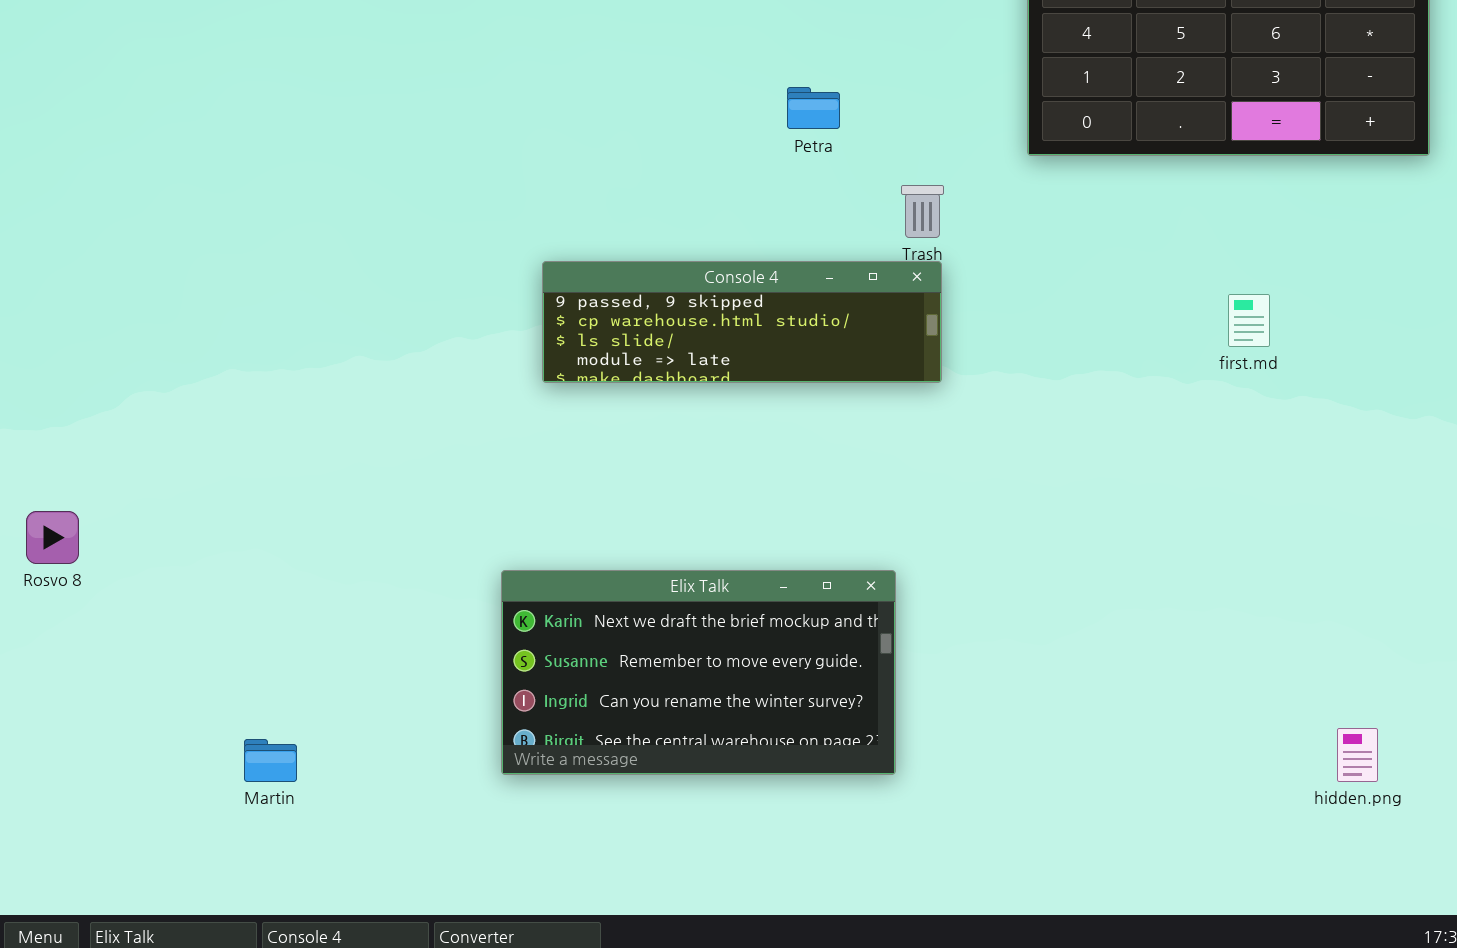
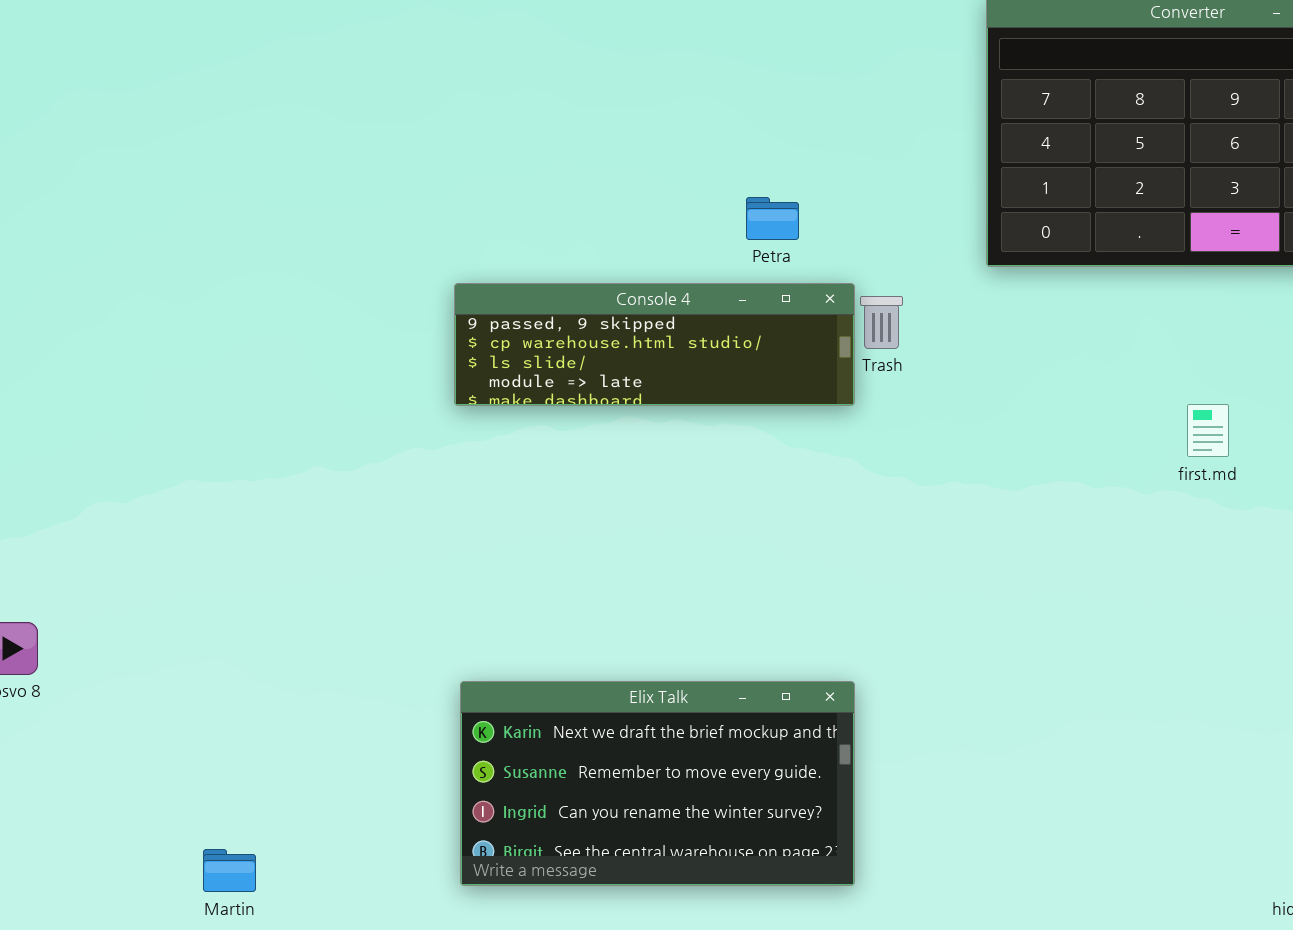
Console 4: [542,261,942,383] -> [454,283,855,406], moved

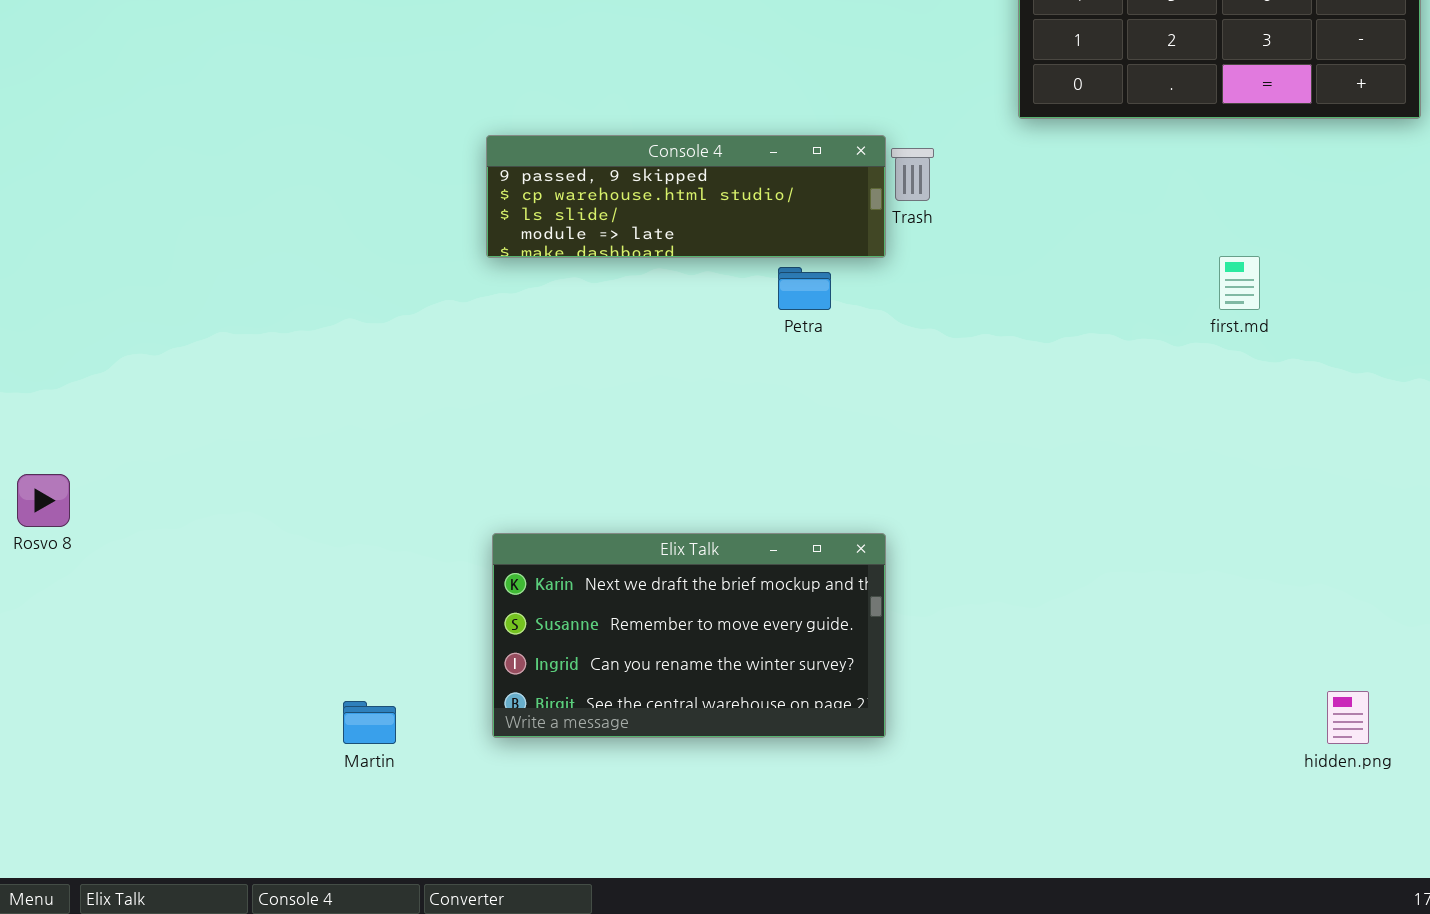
Petra: [746,197,799,240] -> [778,267,831,310], moved
Martin: [203,849,256,892] -> [343,701,396,744], moved

